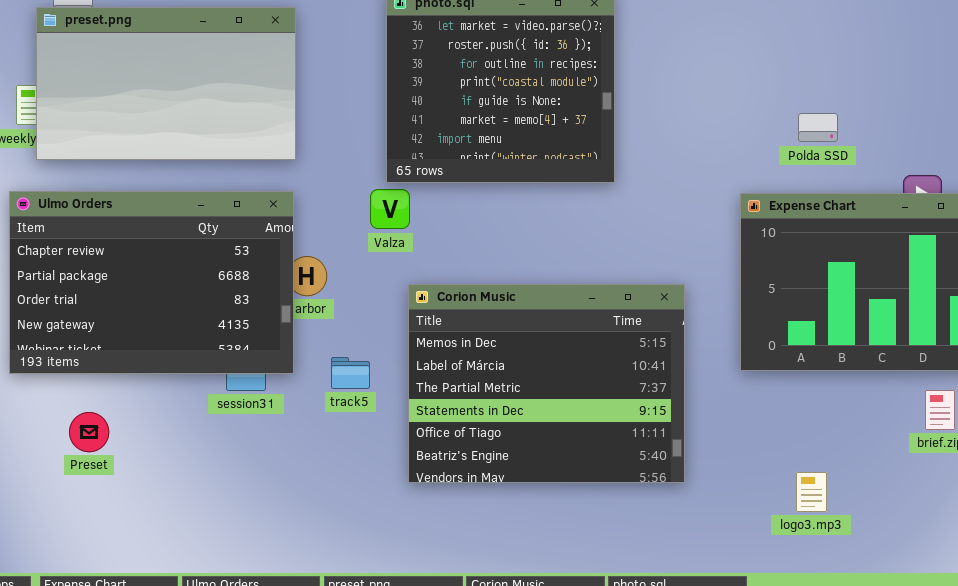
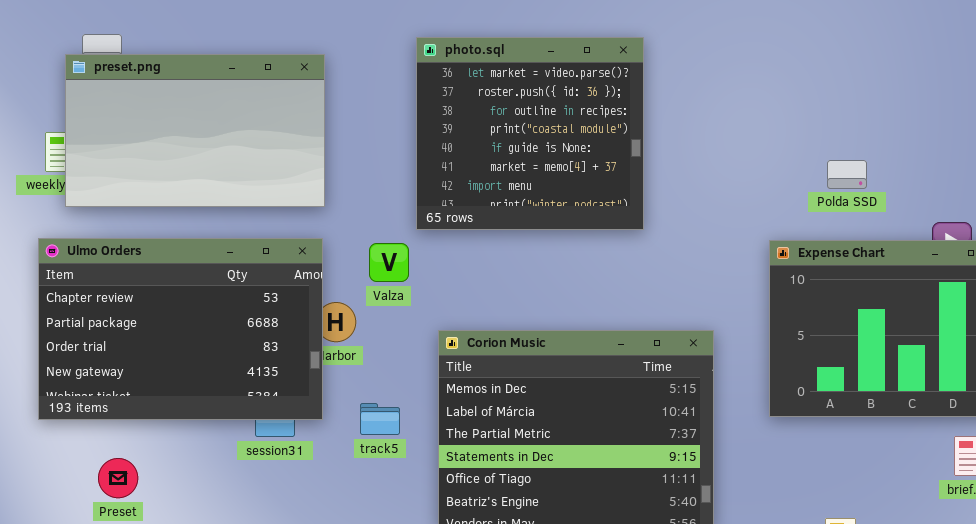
Valza: [370,189,410,229] -> [369,243,409,282], moved

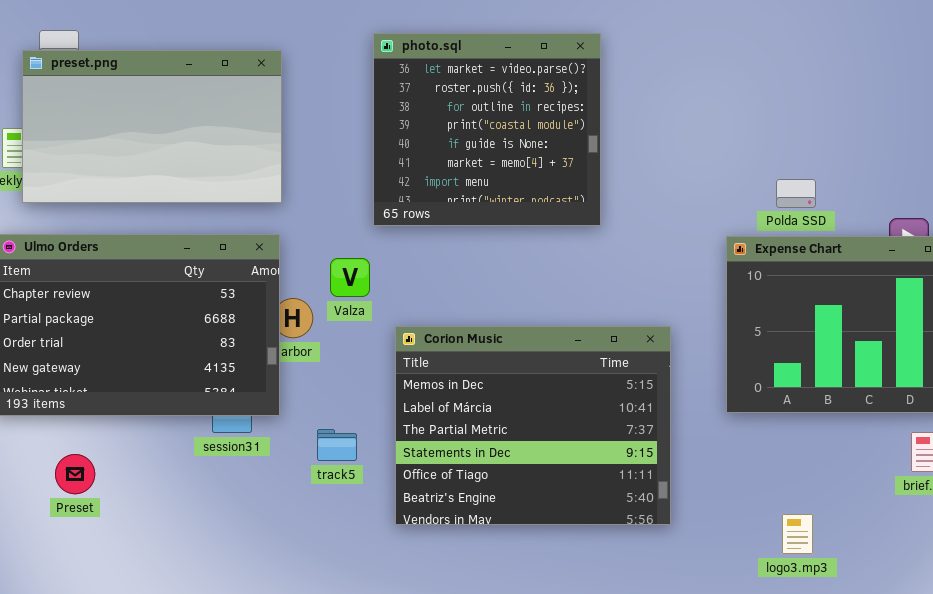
Polda SSD: [827,160,867,189] -> [776,179,816,208], moved
Valza: [369,243,409,282] -> [330,258,370,297], moved
track5: [360,403,400,435] -> [317,429,357,461], moved

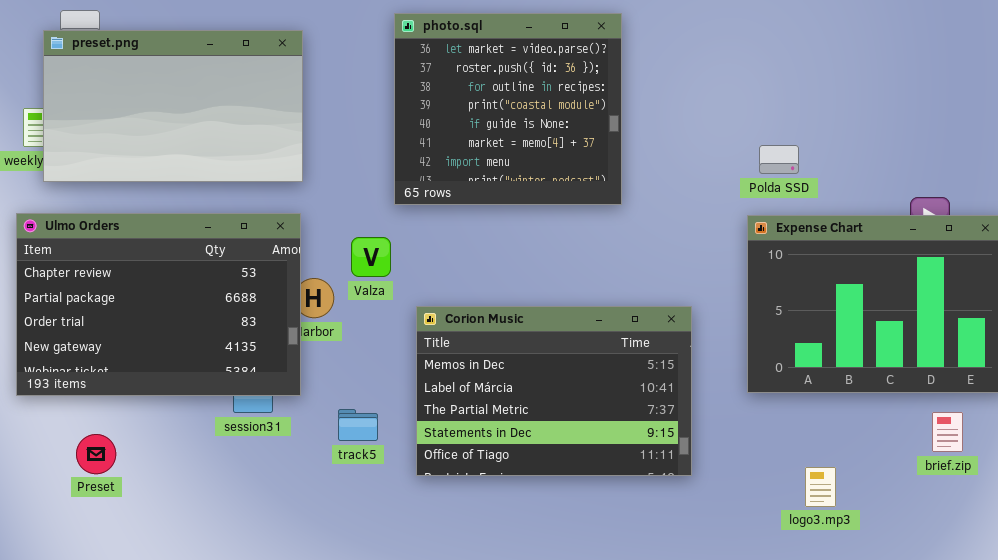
Polda SSD: [776,179,816,208] -> [759,145,799,174], moved
Corion Music: [395,326,671,525] -> [416,306,692,476], resized
logo3.mp3: [782,514,813,554] -> [805,467,836,507], moved

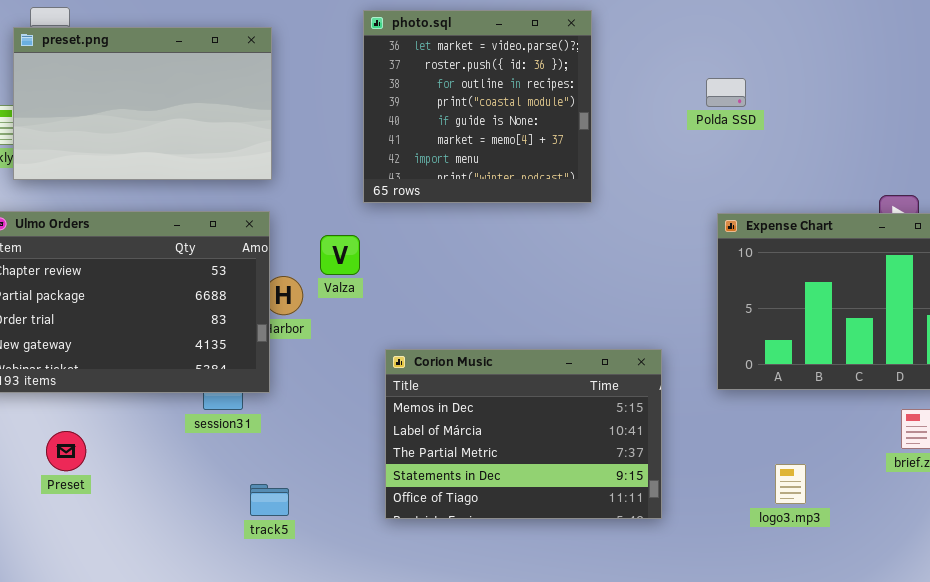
Polda SSD: [759,145,799,174] -> [706,78,746,107], moved
Corion Music: [416,306,692,476] -> [385,349,662,519], moved
track5: [338,409,378,441] -> [250,484,289,516], moved

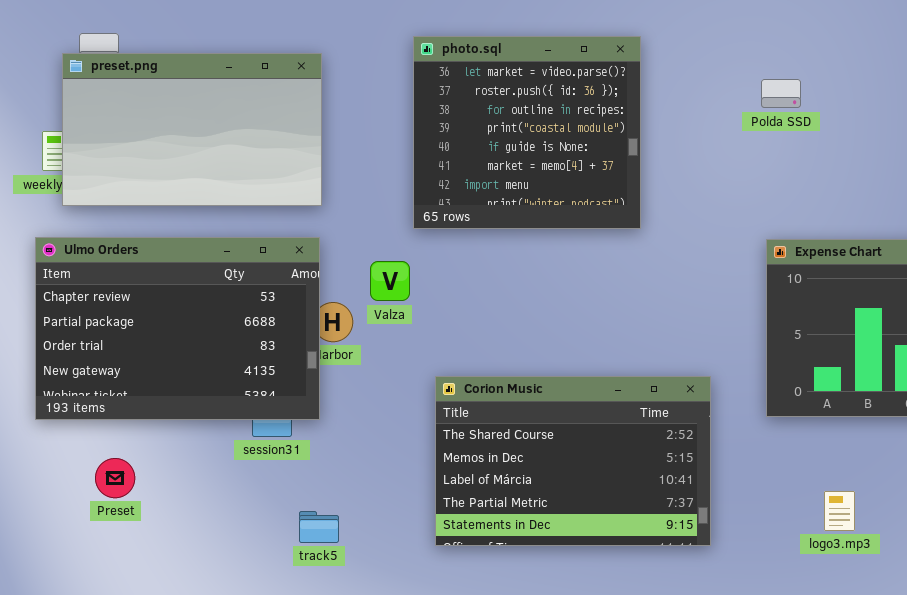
Polda SSD: [706,78,746,107] -> [761,79,801,108], moved
Corion Music: [385,349,662,519] -> [435,376,711,546], scrolled up 1 row

